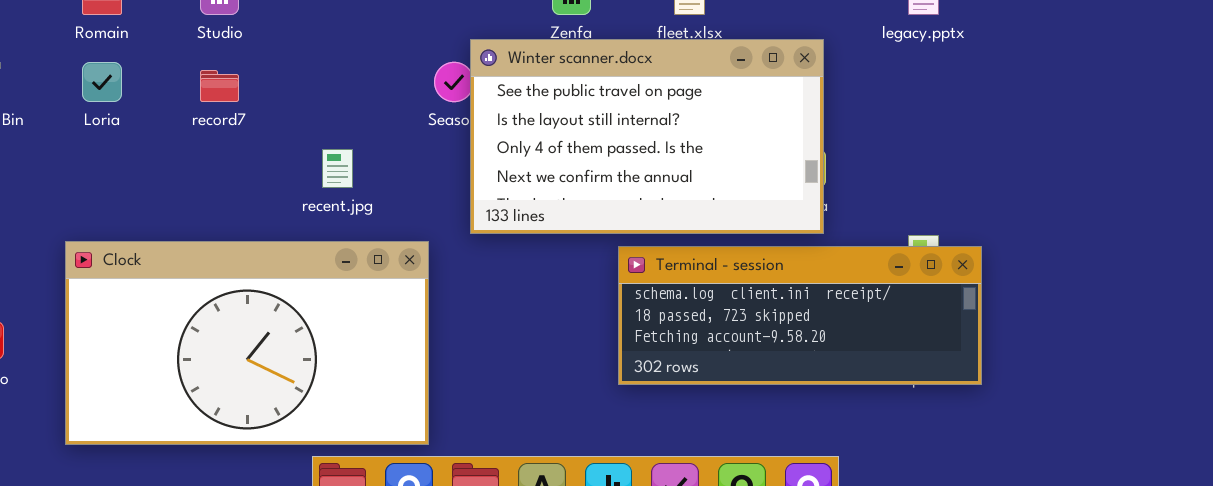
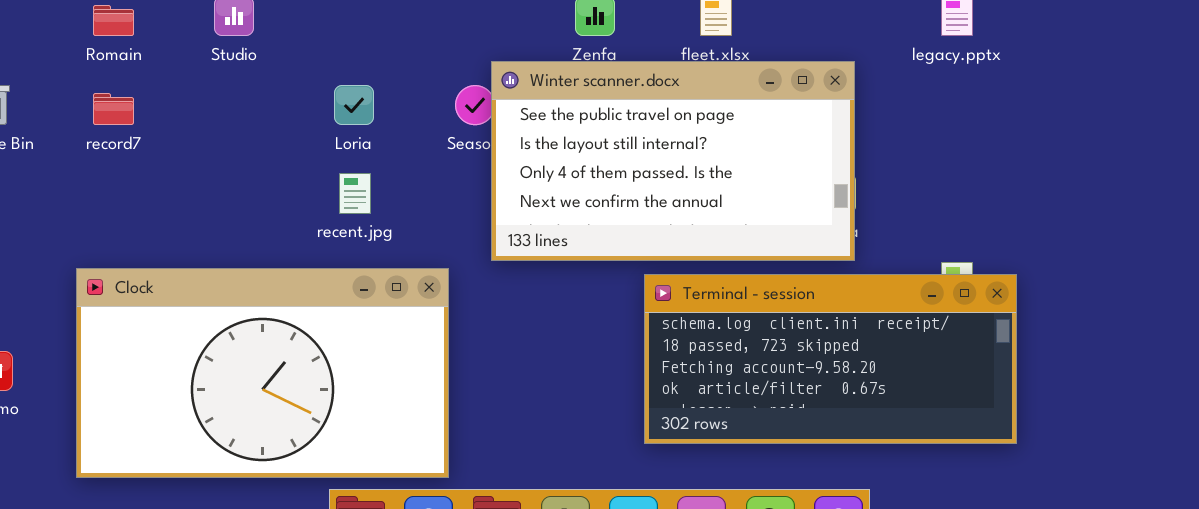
Loria: [82,62,122,102] -> [334,85,374,125], moved
record7: [200,70,239,102] -> [93,93,134,125], moved
Terminal - session: [618,246,982,385] -> [644,274,1017,444], resized

